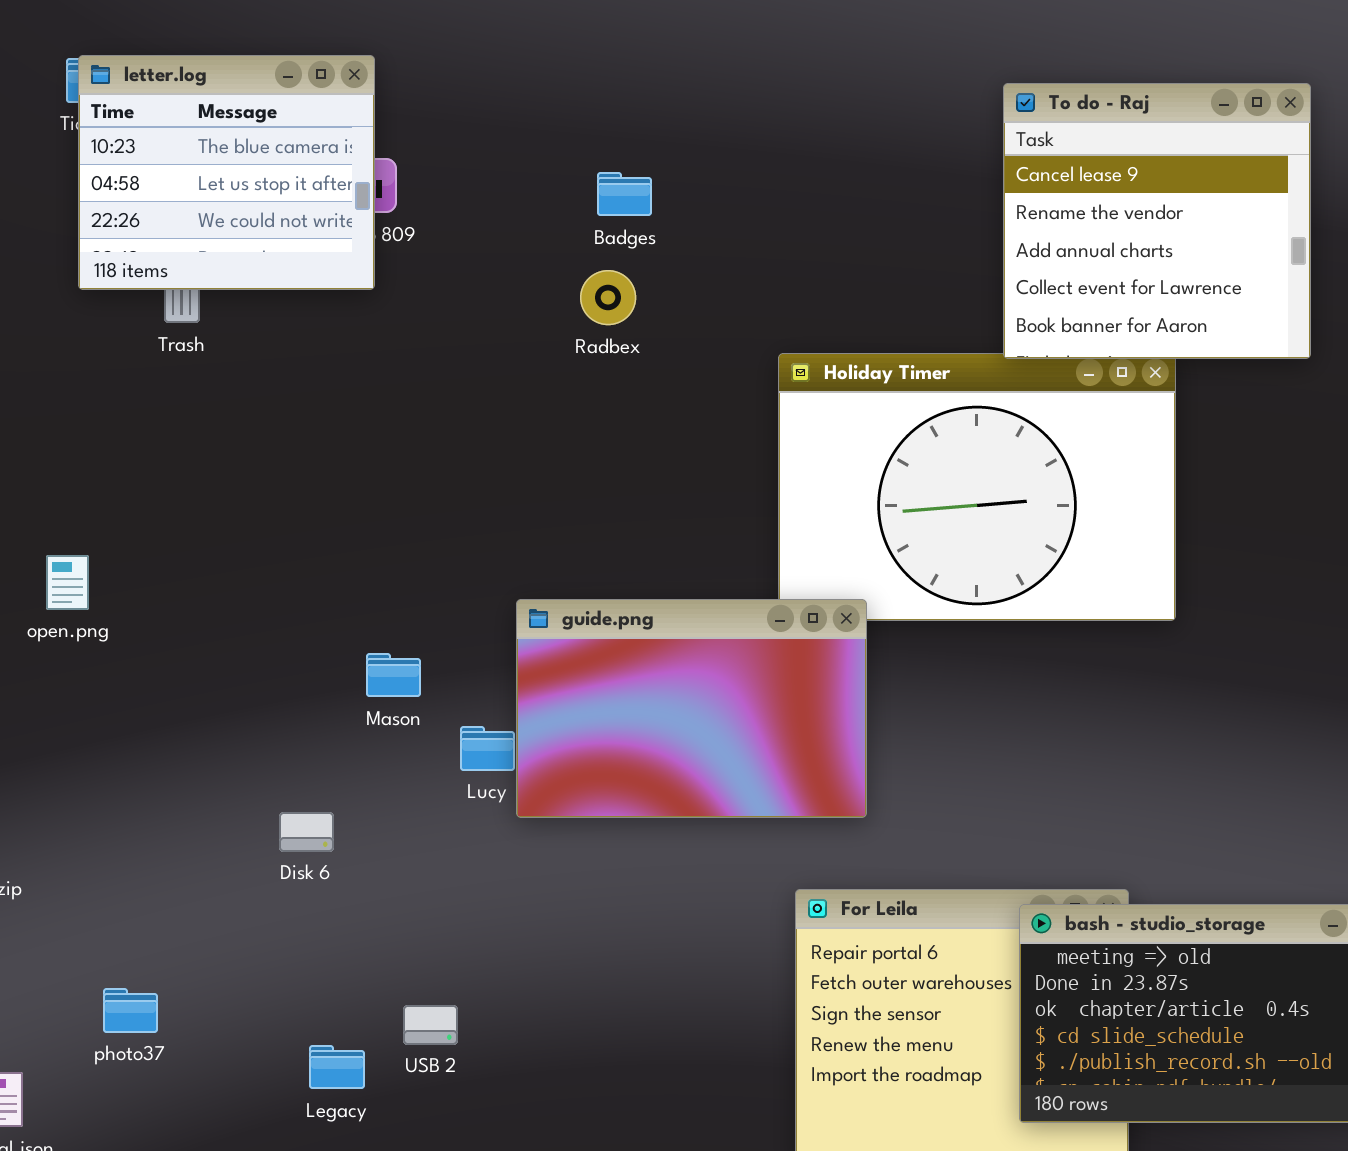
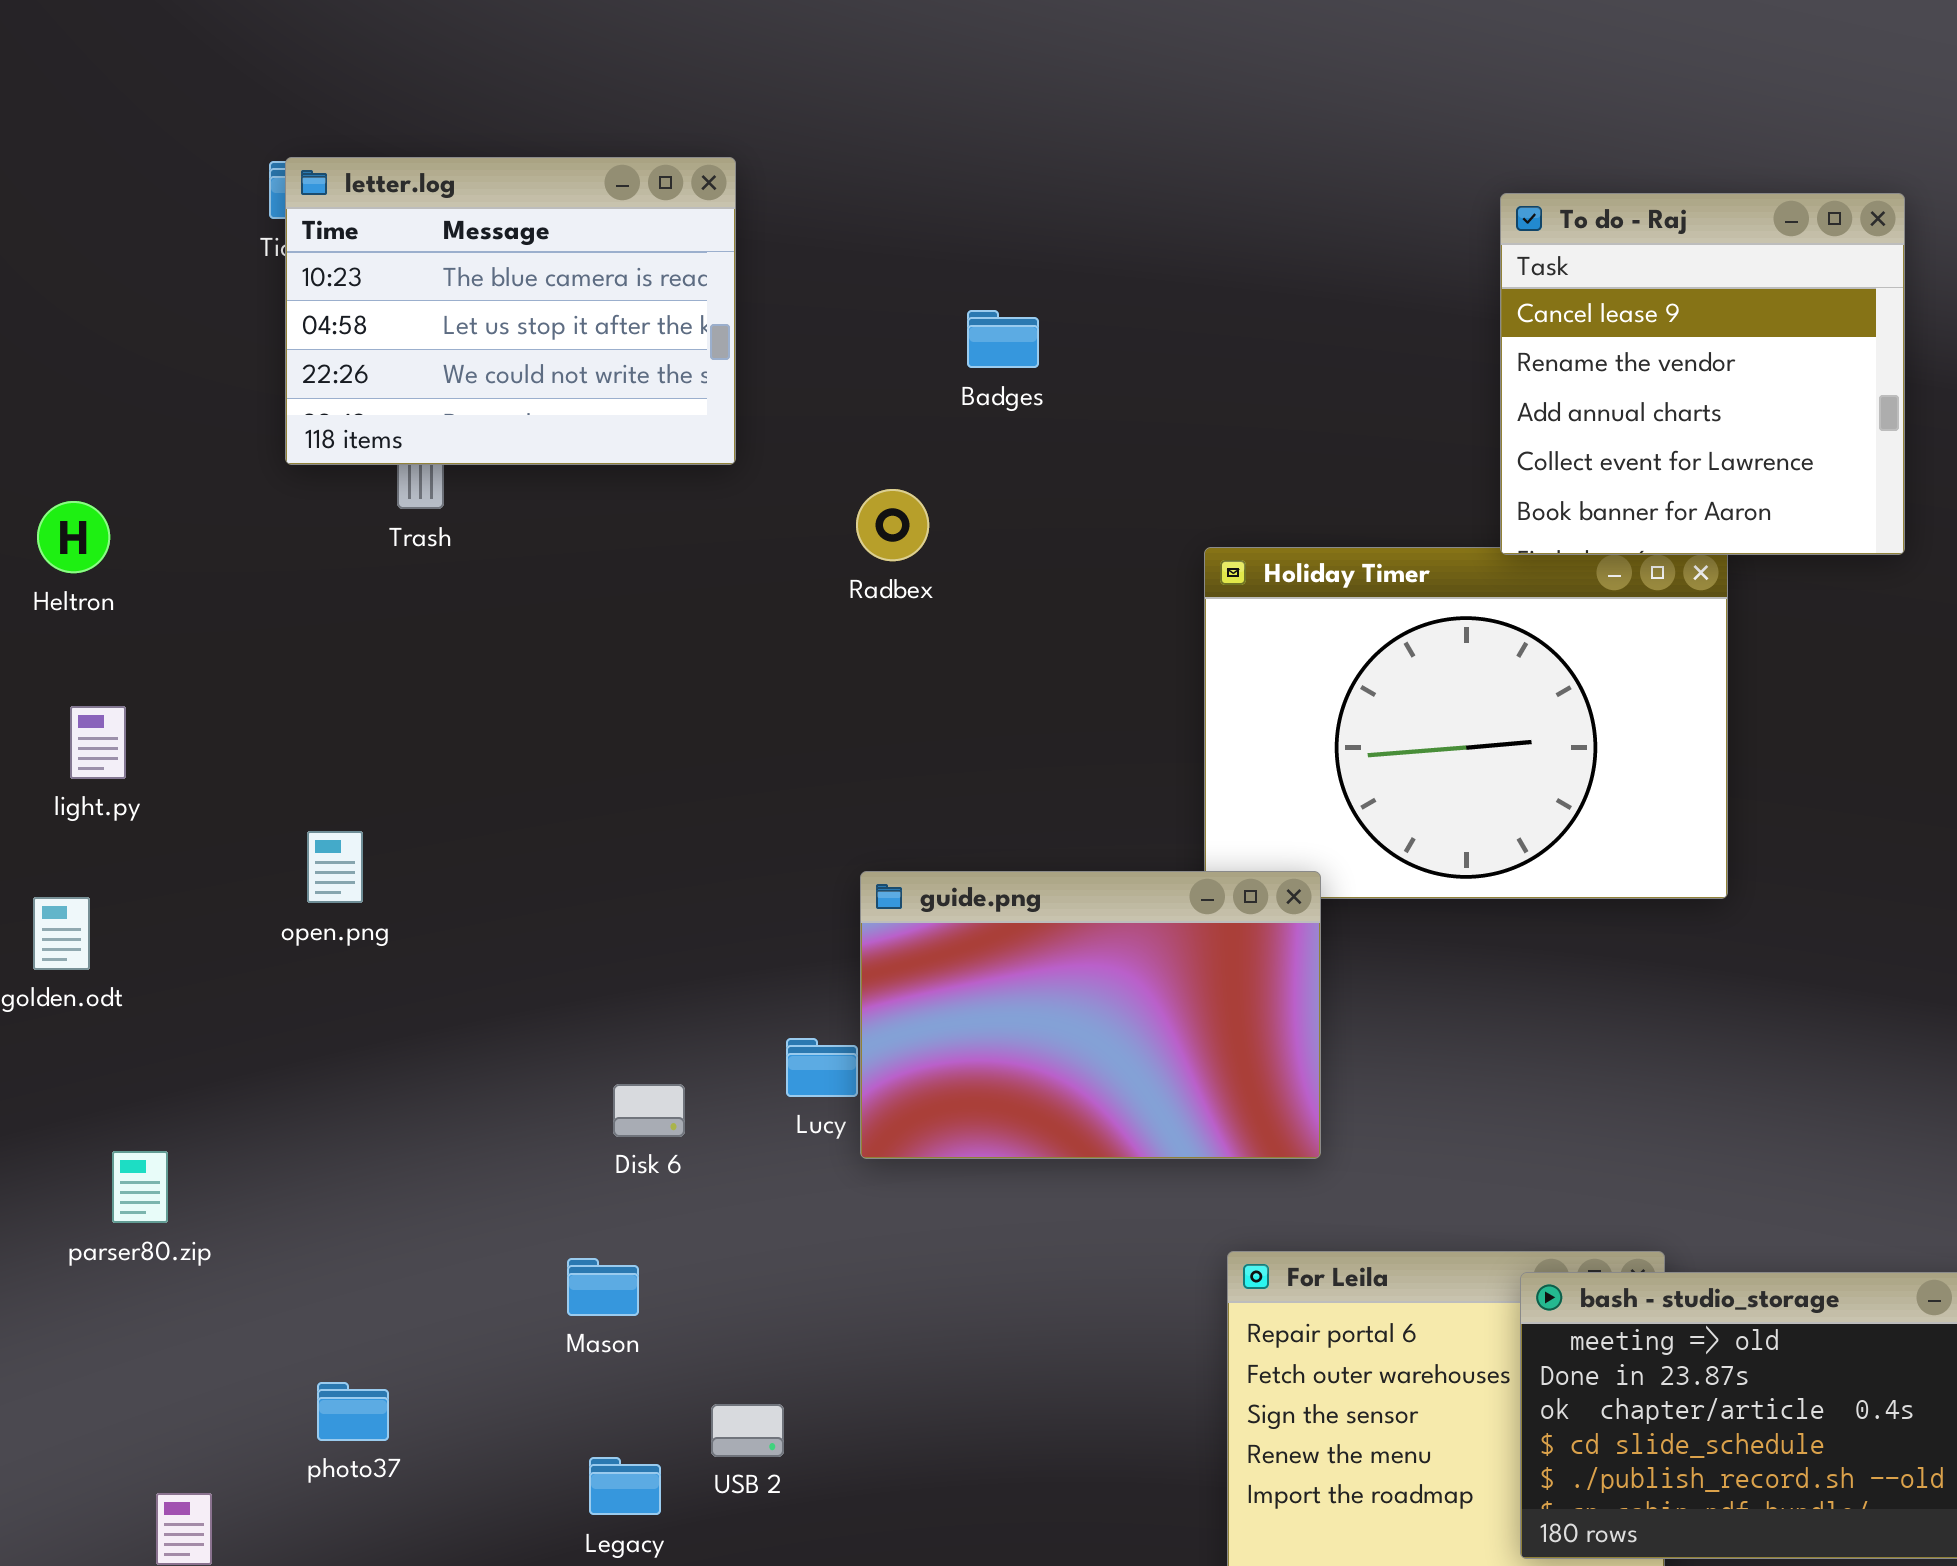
letter.log: [78,55,375,290] -> [285,157,736,465], resized
Radbex: [580,270,636,325] -> [856,489,929,561], moved
open.png: [46,555,89,610] -> [307,831,363,903], moved
Mason: [366,653,421,697] -> [567,1258,639,1316], moved
Disk 6: [279,812,334,852] -> [613,1084,685,1137], moved

